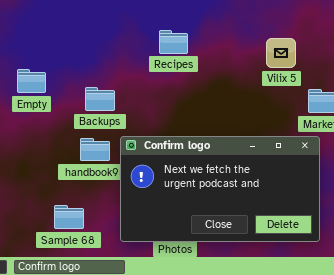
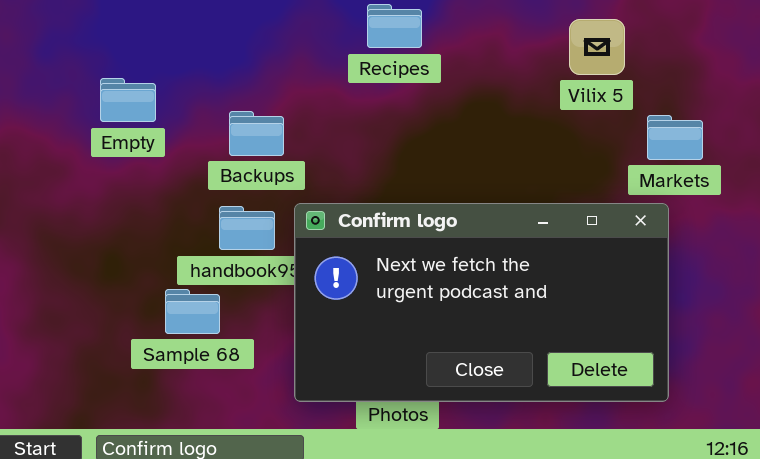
Sample 68: [54,205,84,229] -> [165,289,220,334], moved

